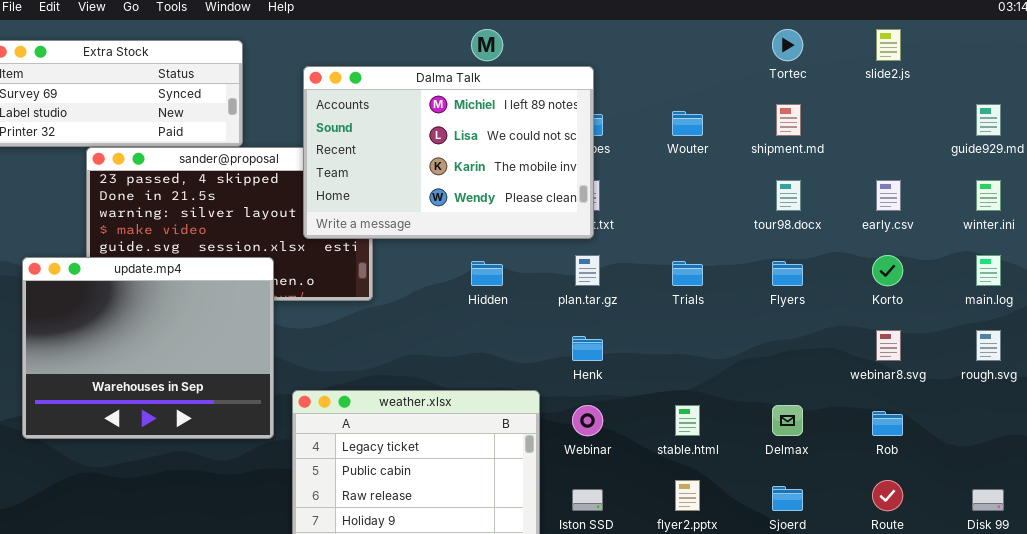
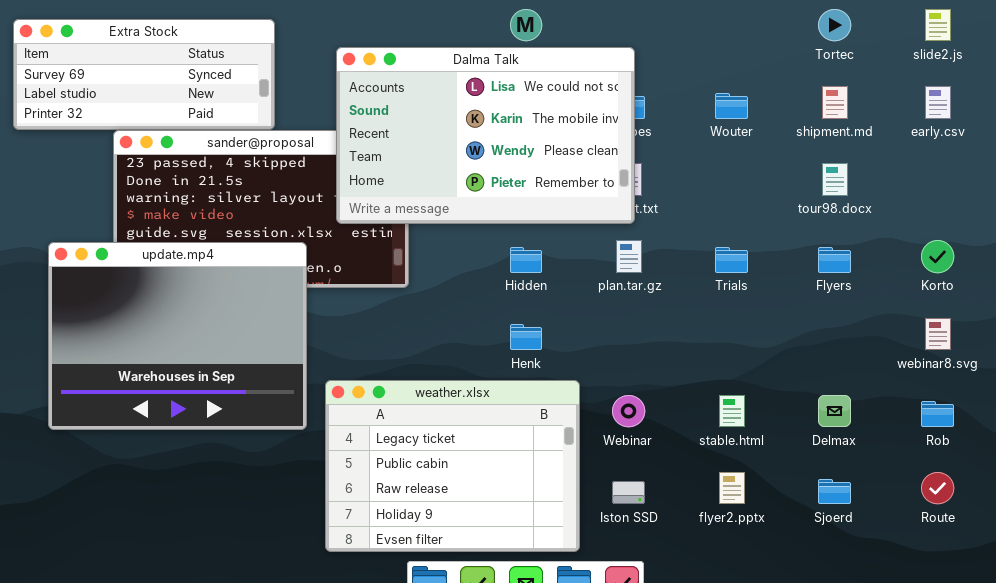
Dalma Talk: [303,66,594,239] -> [336,47,635,224], scrolled down 1 row
early.csv: [876,180,901,211] -> [925,86,951,119], moved
Henk: [572,336,603,361] -> [510,324,542,350], moved

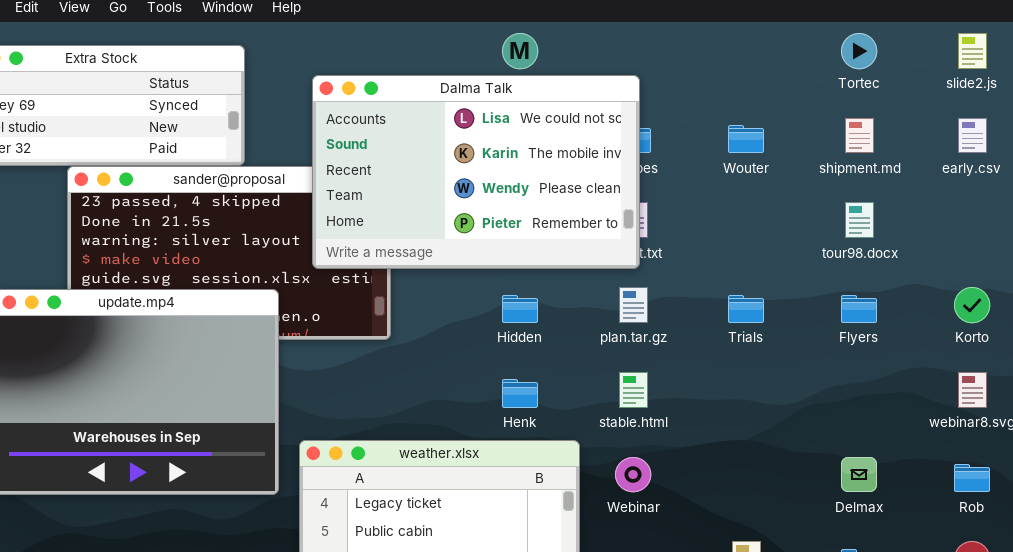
stable.html: [719,395,745,427] -> [619,372,648,408], moved

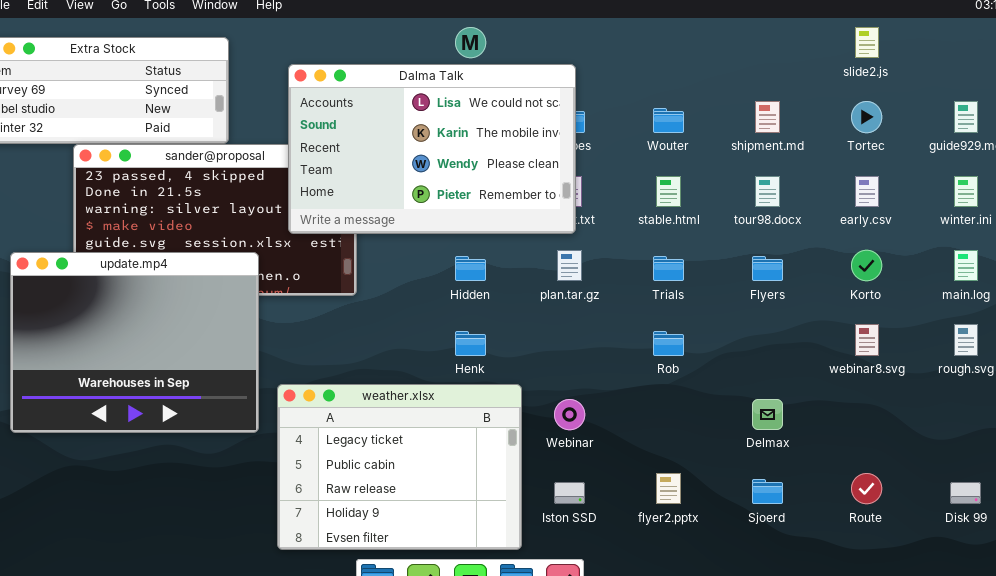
Tortec: [841,33,877,69] -> [851,101,882,133], moved
early.csv: [958,118,987,153] -> [855,176,879,207], moved
stable.html: [619,372,648,408] -> [656,176,681,207], moved
Rob: [954,464,990,492] -> [653,331,684,356], moved

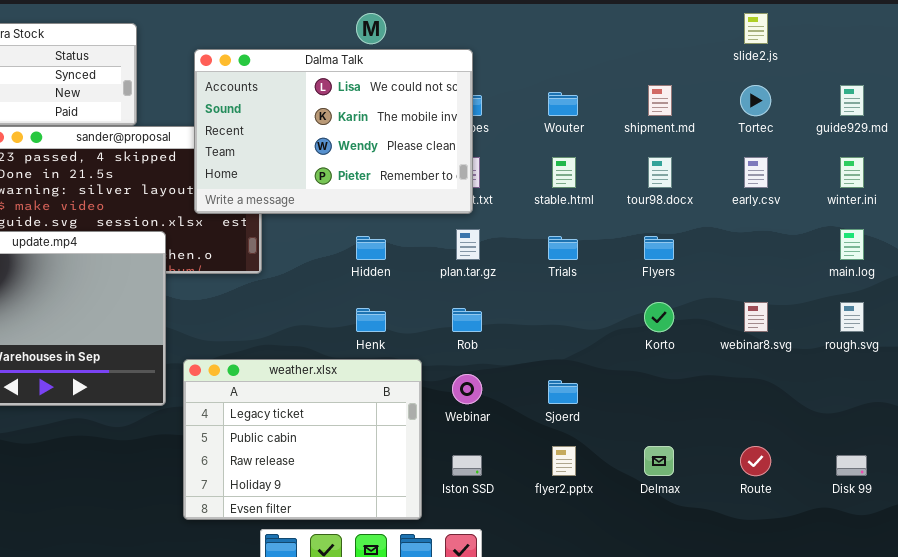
Korto: [851,250,882,281] -> [644,302,674,332], moved
Rob: [653,331,684,356] -> [452,308,482,332], moved
Delmax: [752,399,783,430] -> [644,446,674,476], moved
Sjoerd: [752,479,783,504] -> [548,380,578,404], moved

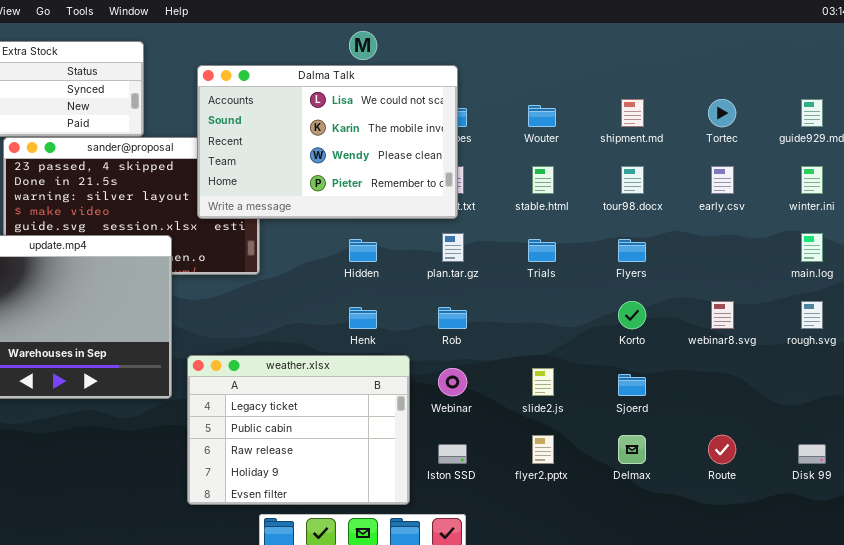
slide2.js: [744,13,768,44] -> [532,368,554,396], moved
Sjoerd: [548,380,578,404] -> [618,374,646,396], moved

